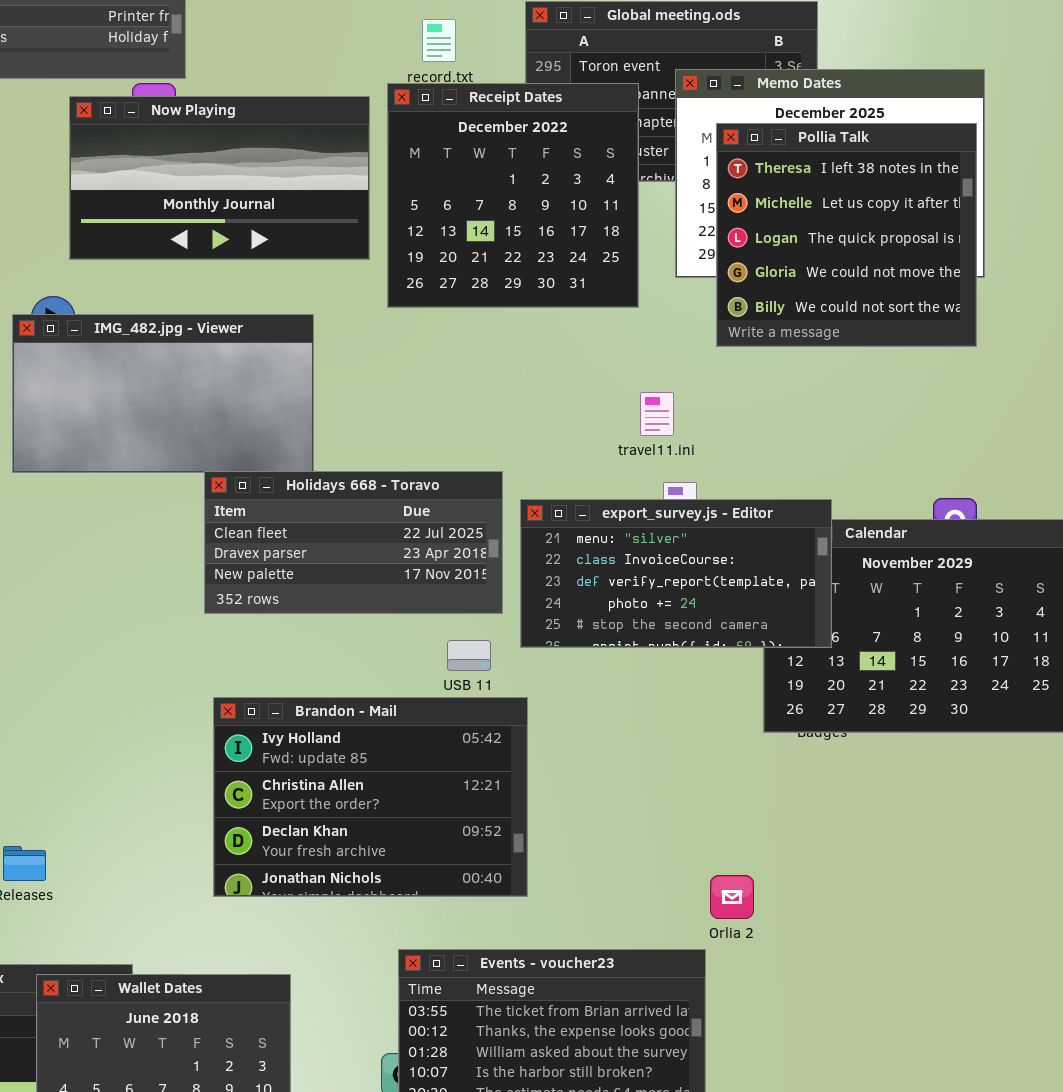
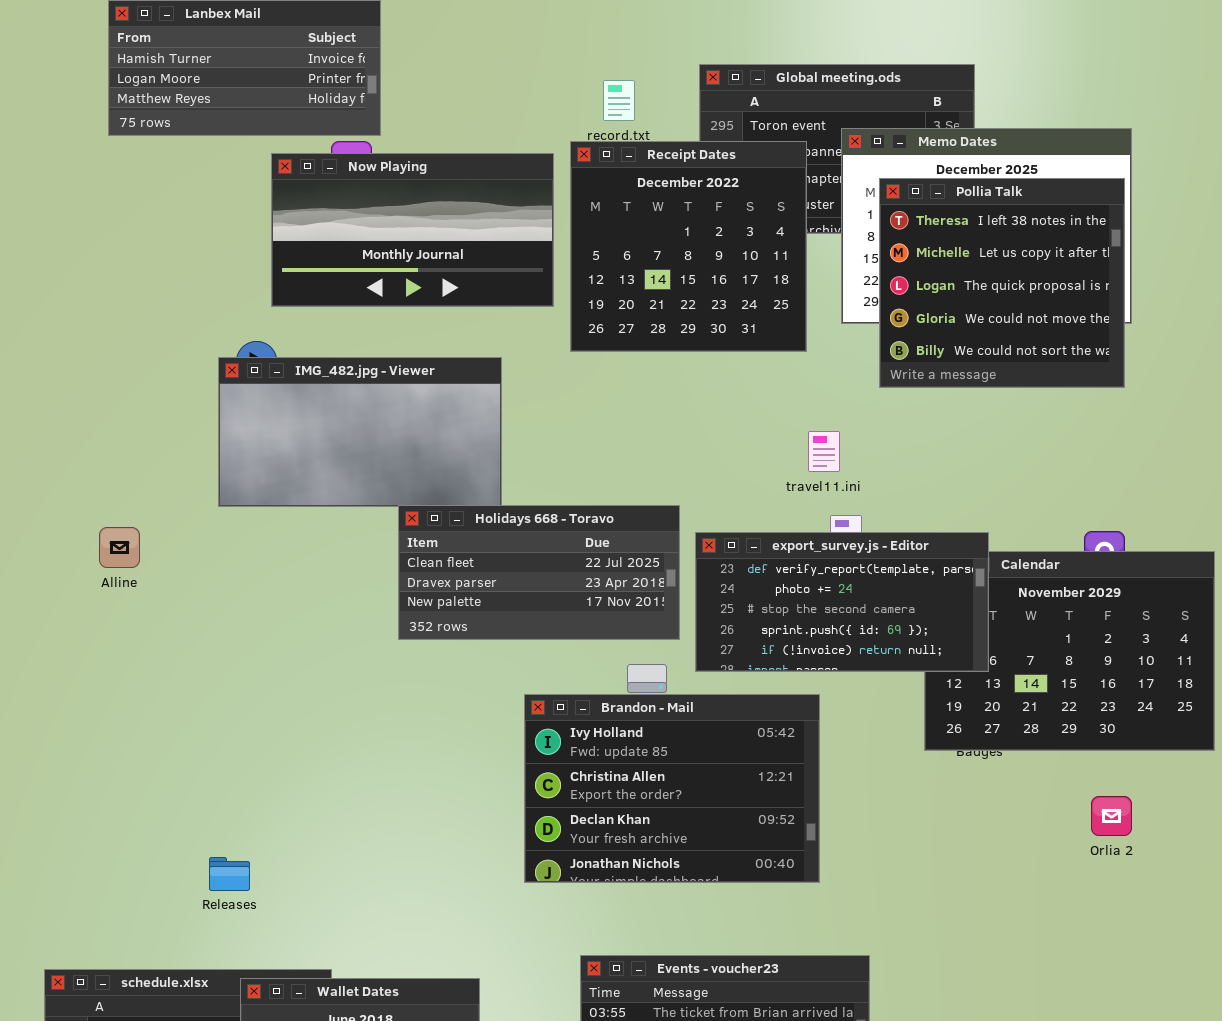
export_survey.js - Editor: [520,499,832,648] -> [695,532,989,672], scrolled down 2 rows
Brandon - Mail: [213,697,528,897] -> [524,694,820,883], moved
Orlia 2: [710,875,754,919] -> [1091,796,1132,836], moved

